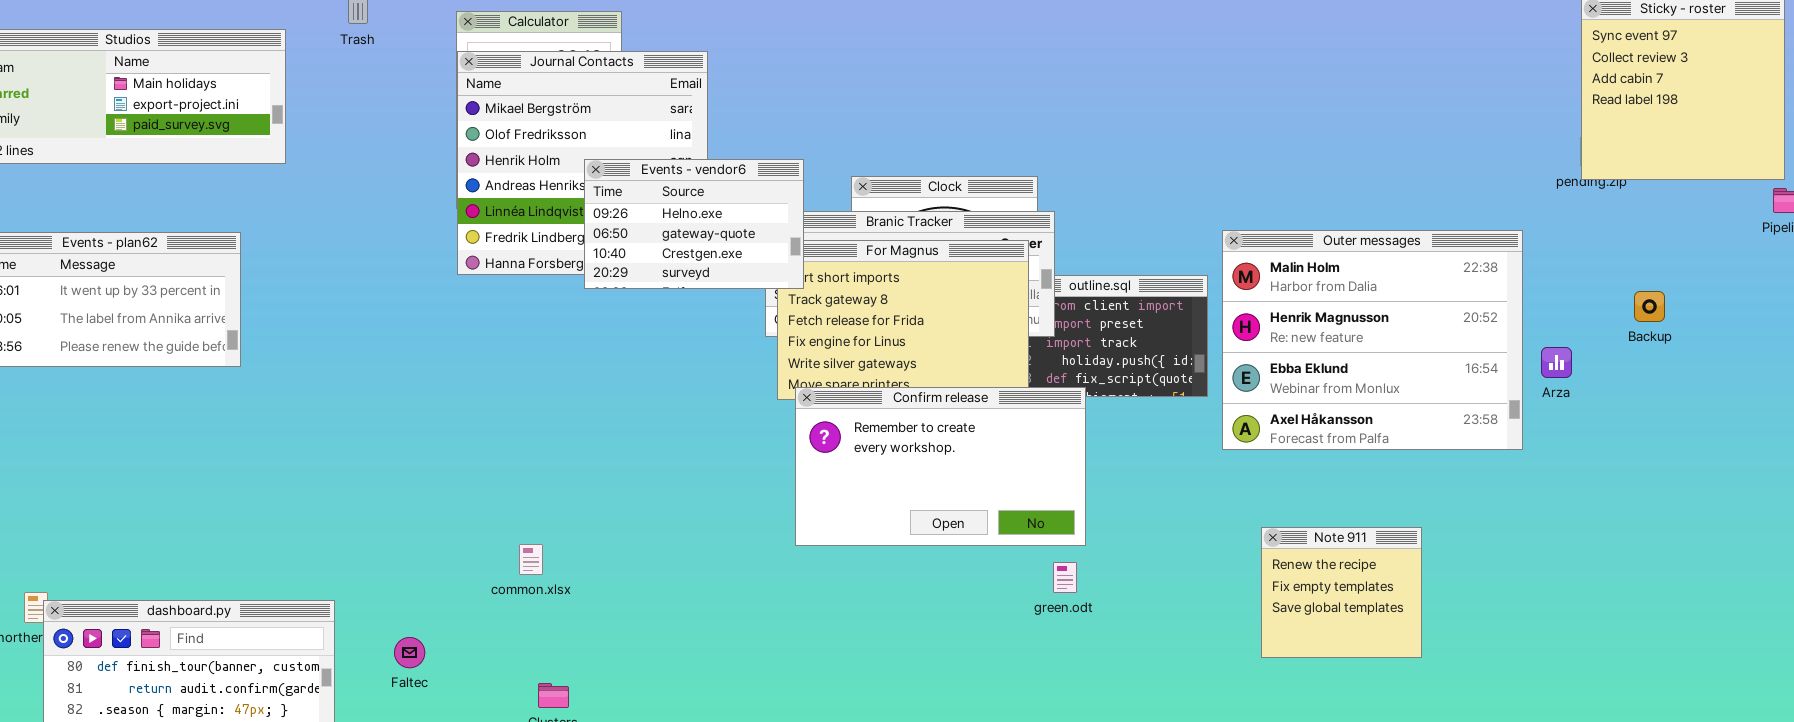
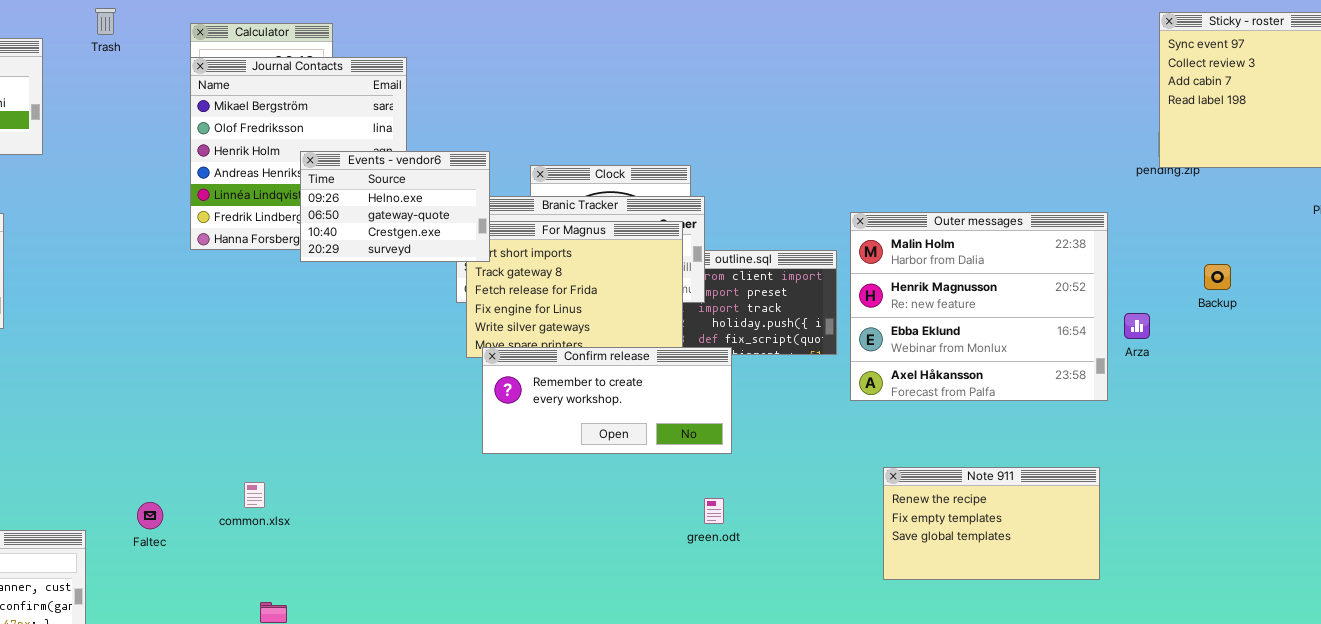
Confirm release: [795,387,1086,546] -> [482,347,732,454], resized
Note 911: [1261,527,1422,658] -> [883,467,1100,580], resized
Faltec: [394,637,425,668] -> [137,502,163,529], moved

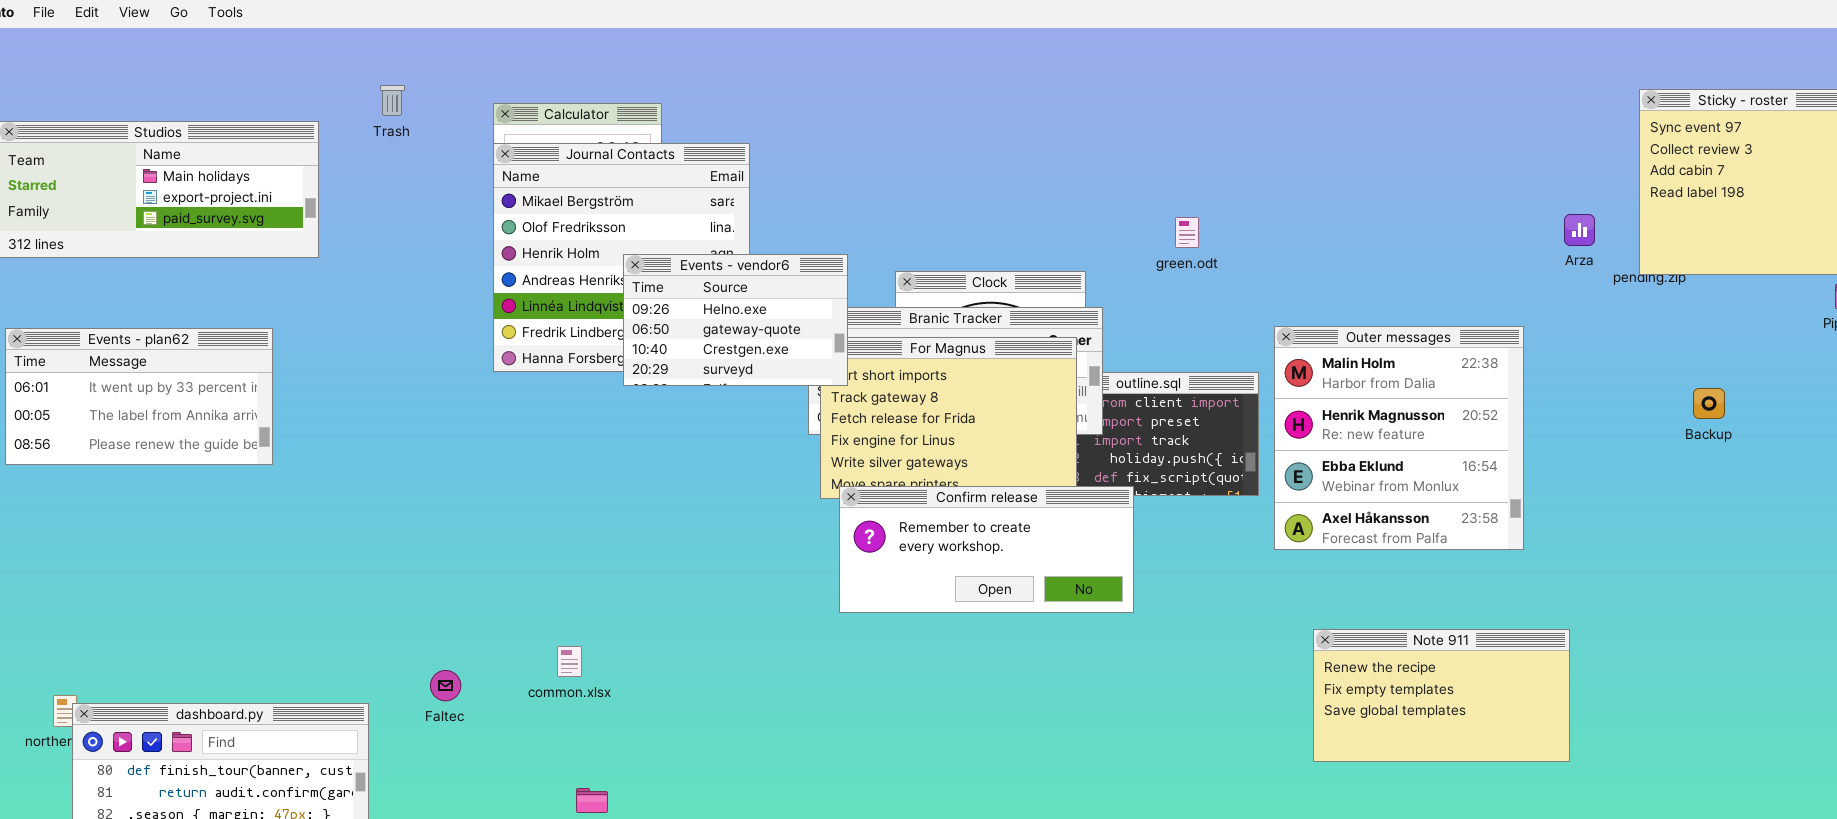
Outer messages: [850,212,1108,401] -> [1274,326,1524,550], resized
Arza: [1124,313,1150,339] -> [1564,214,1595,246], moved
green.odt: [704,498,724,524] -> [1175,217,1199,248], moved

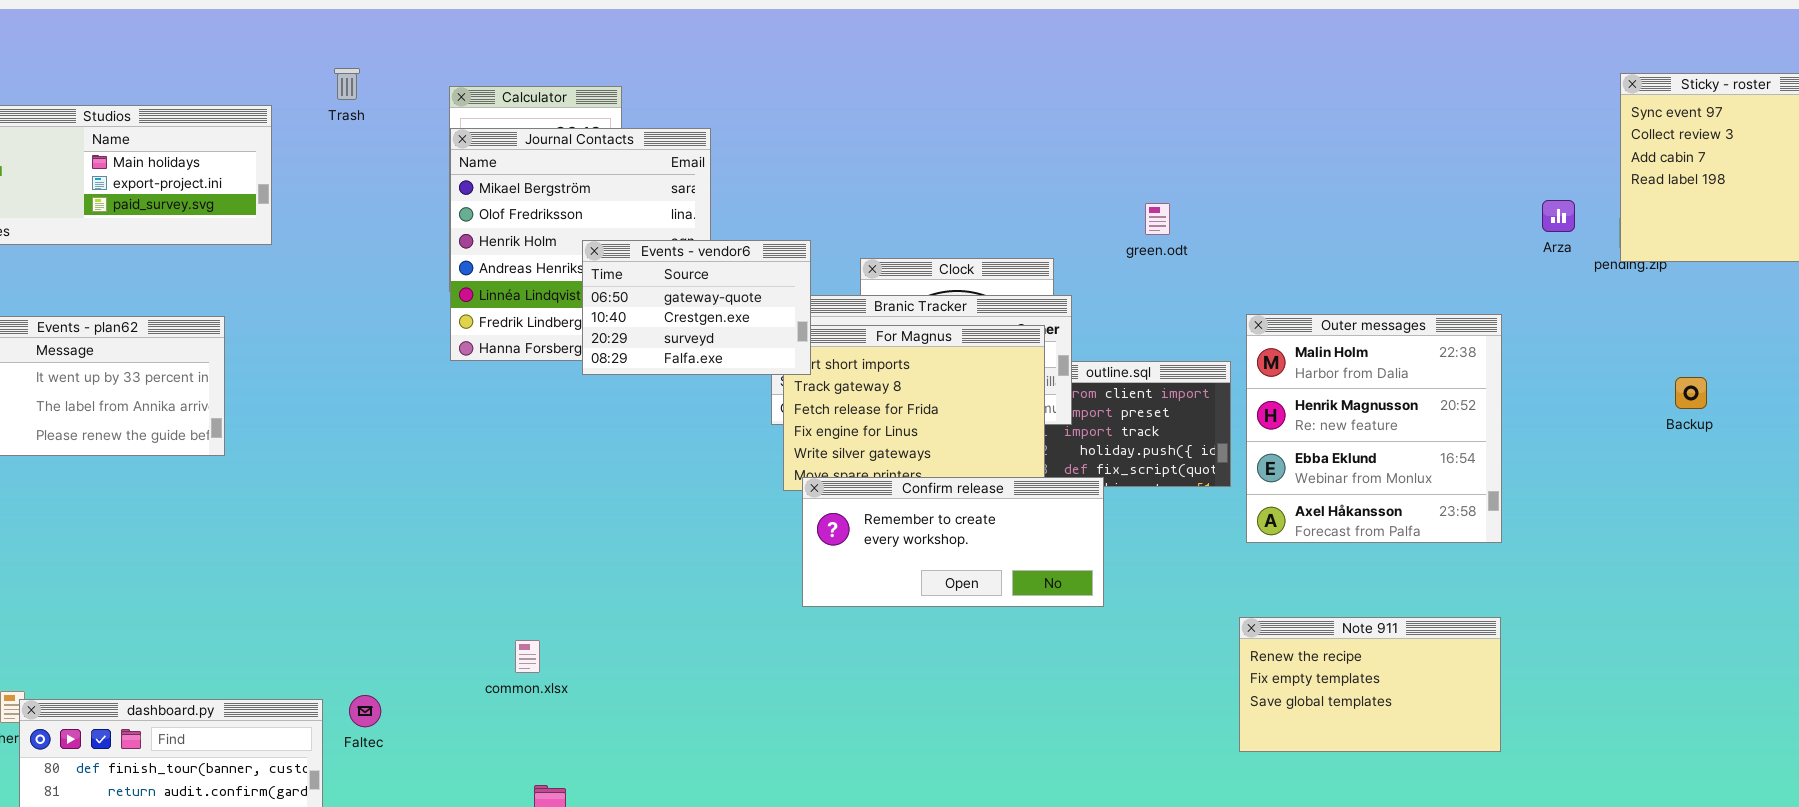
Events - vendor6: [623,254,848,386] -> [582,240,811,375], scrolled down 1 row
Note 911: [1313,629,1570,762] -> [1239,617,1501,752], moved
Faltec: [430,670,461,701] -> [349,695,381,727], moved

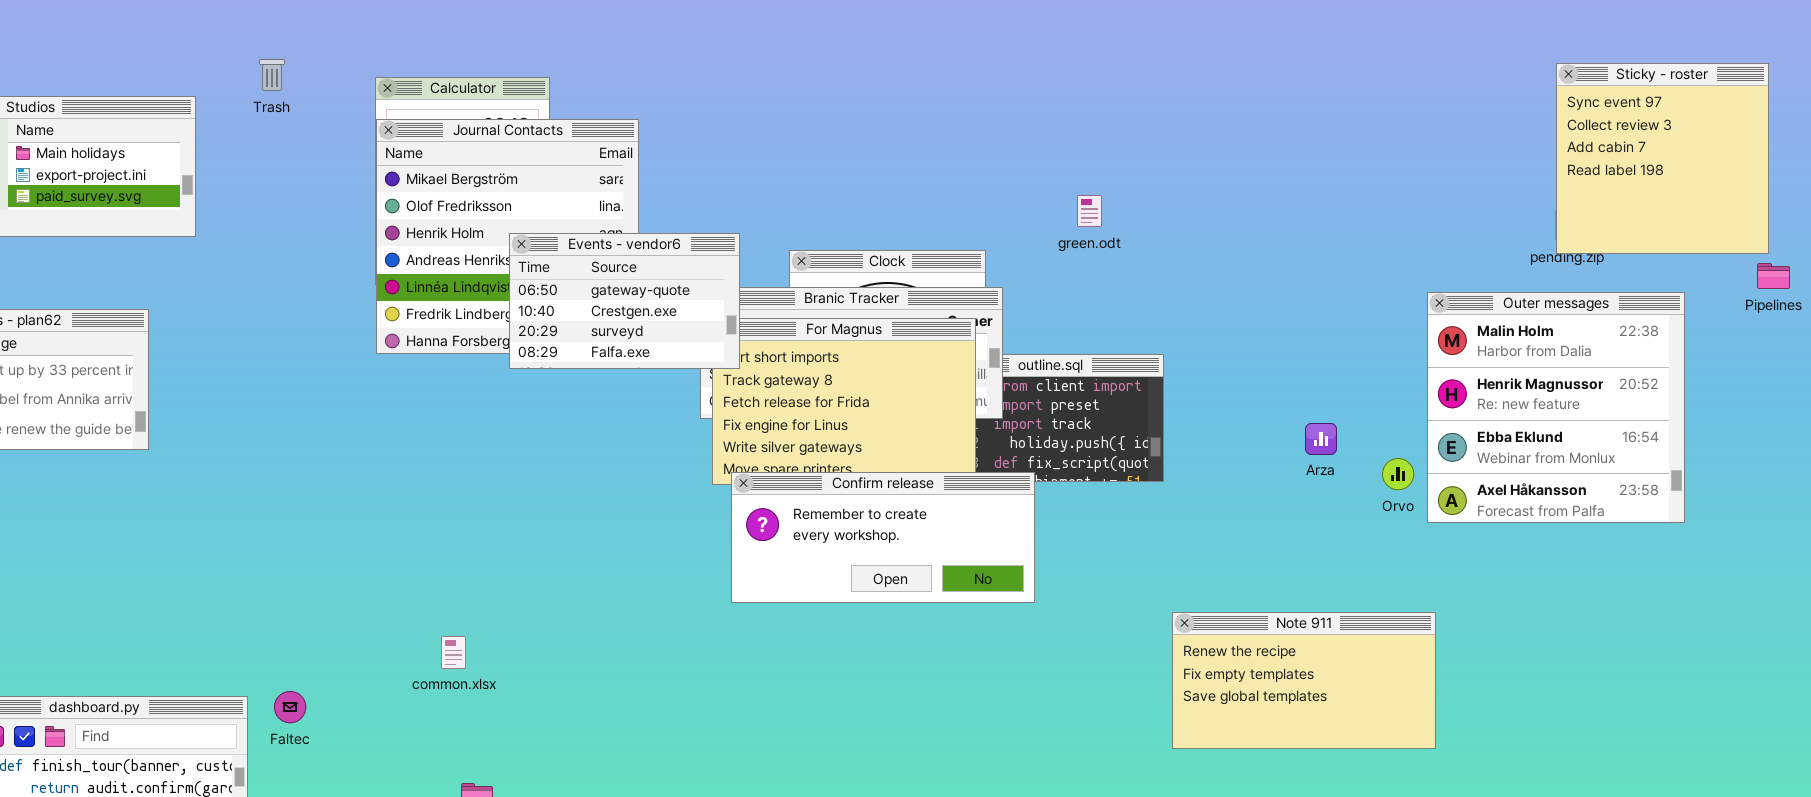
Arza: [1542,200,1575,232] -> [1305,423,1337,455], moved
Outer messages: [1246,314,1502,543] -> [1427,292,1685,523], moved

